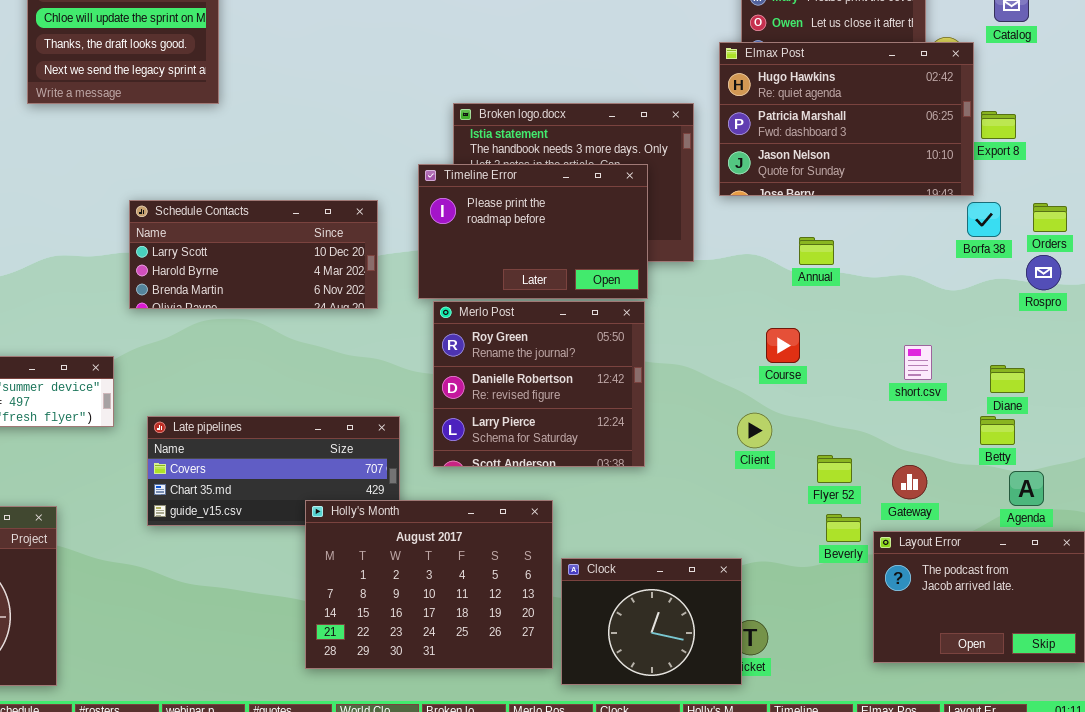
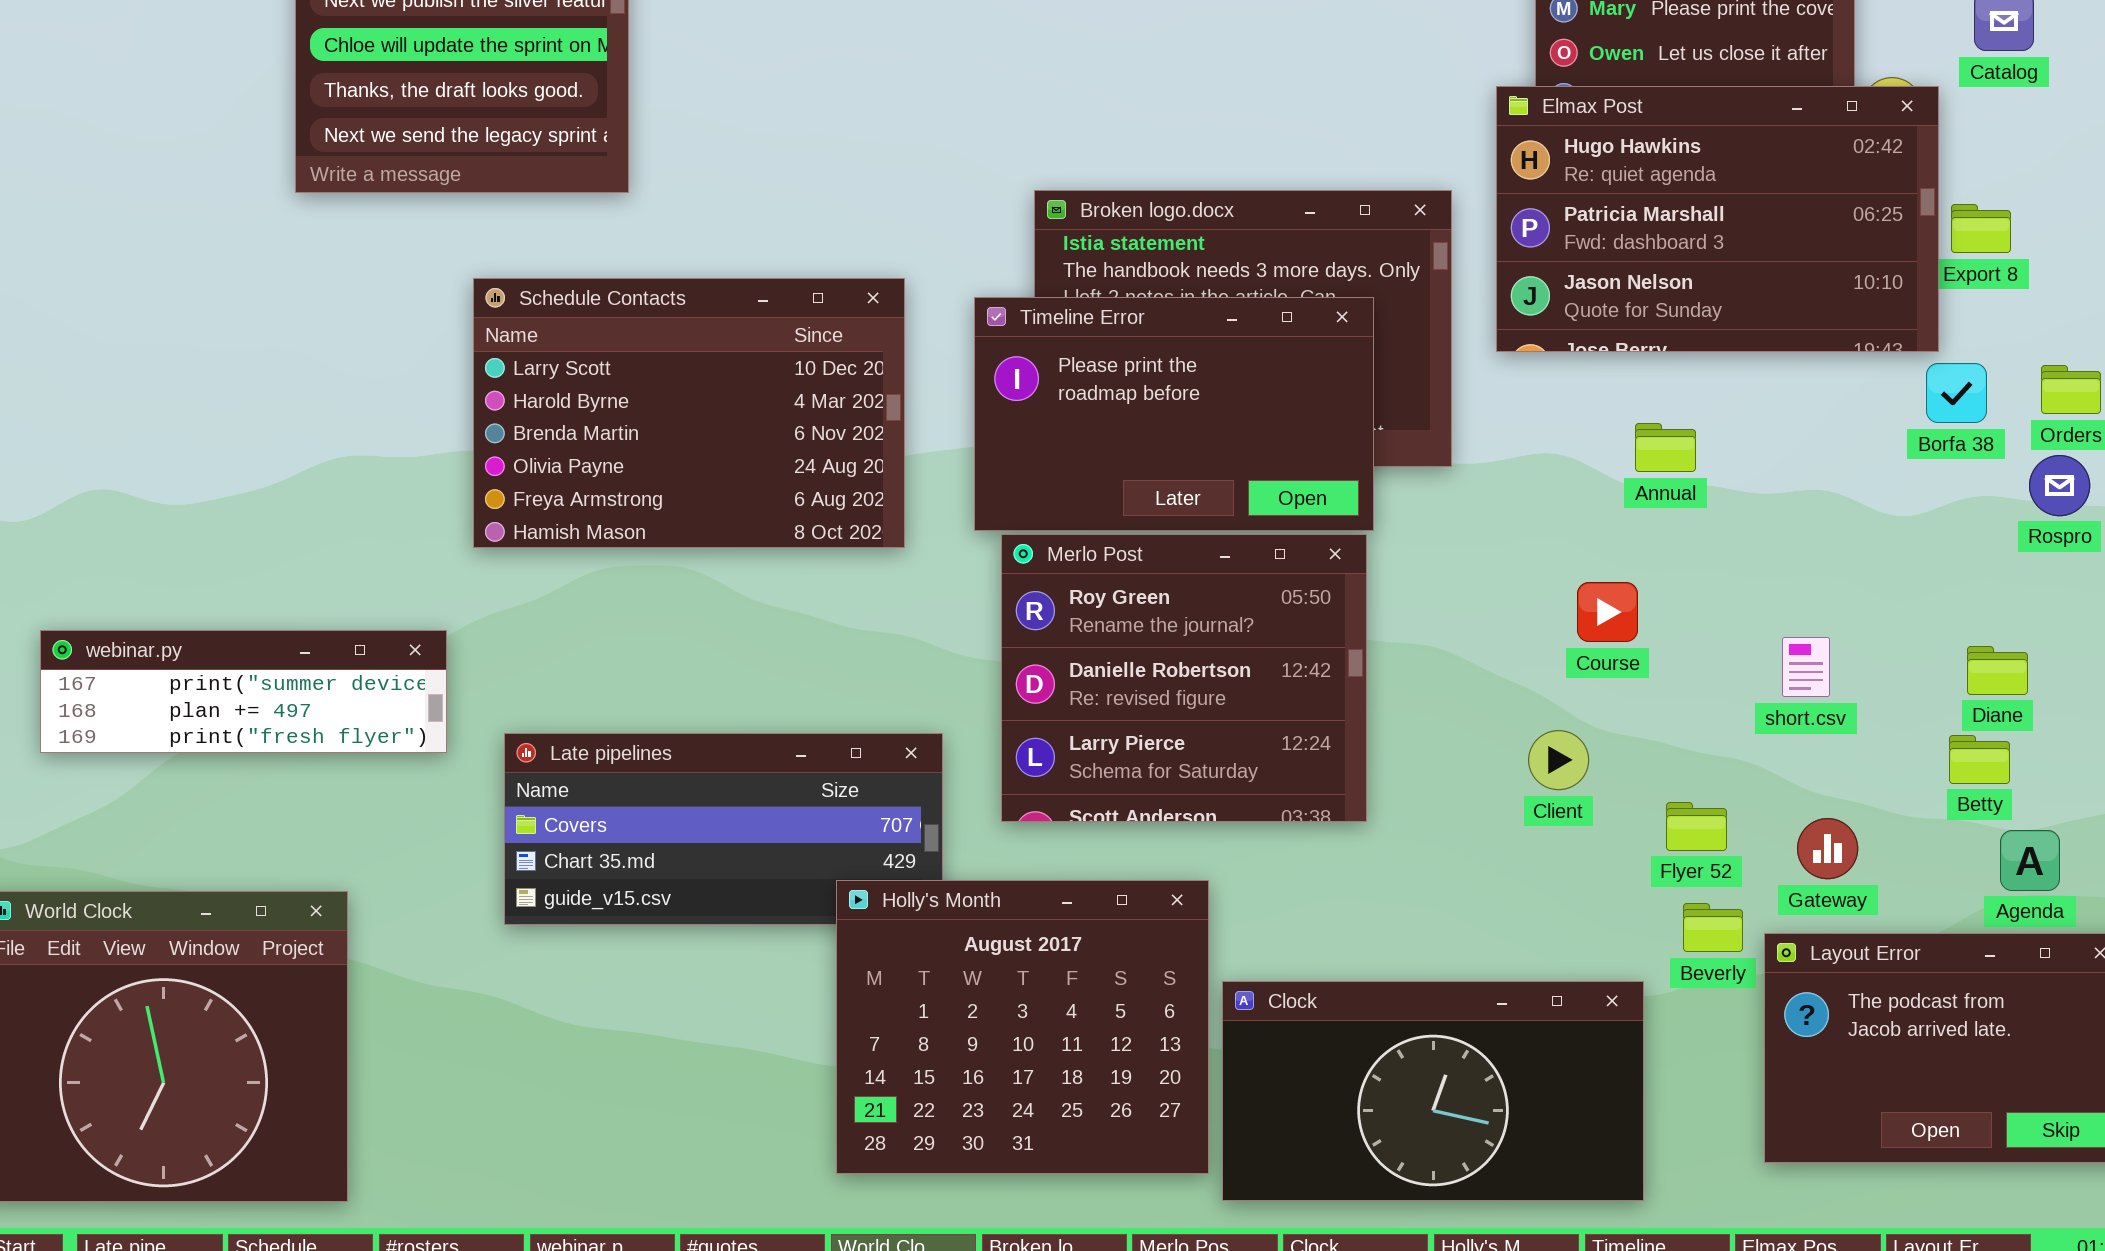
Schedule Contacts: [129,200,378,309] -> [473,278,905,548], resized
short.csv: [904,345,932,380] -> [1782,637,1830,697], moved
Holly's Month: [305,500,553,669] -> [836,880,1209,1174], resized
Clock: [561,558,742,685] -> [1222,981,1644,1201], resized

